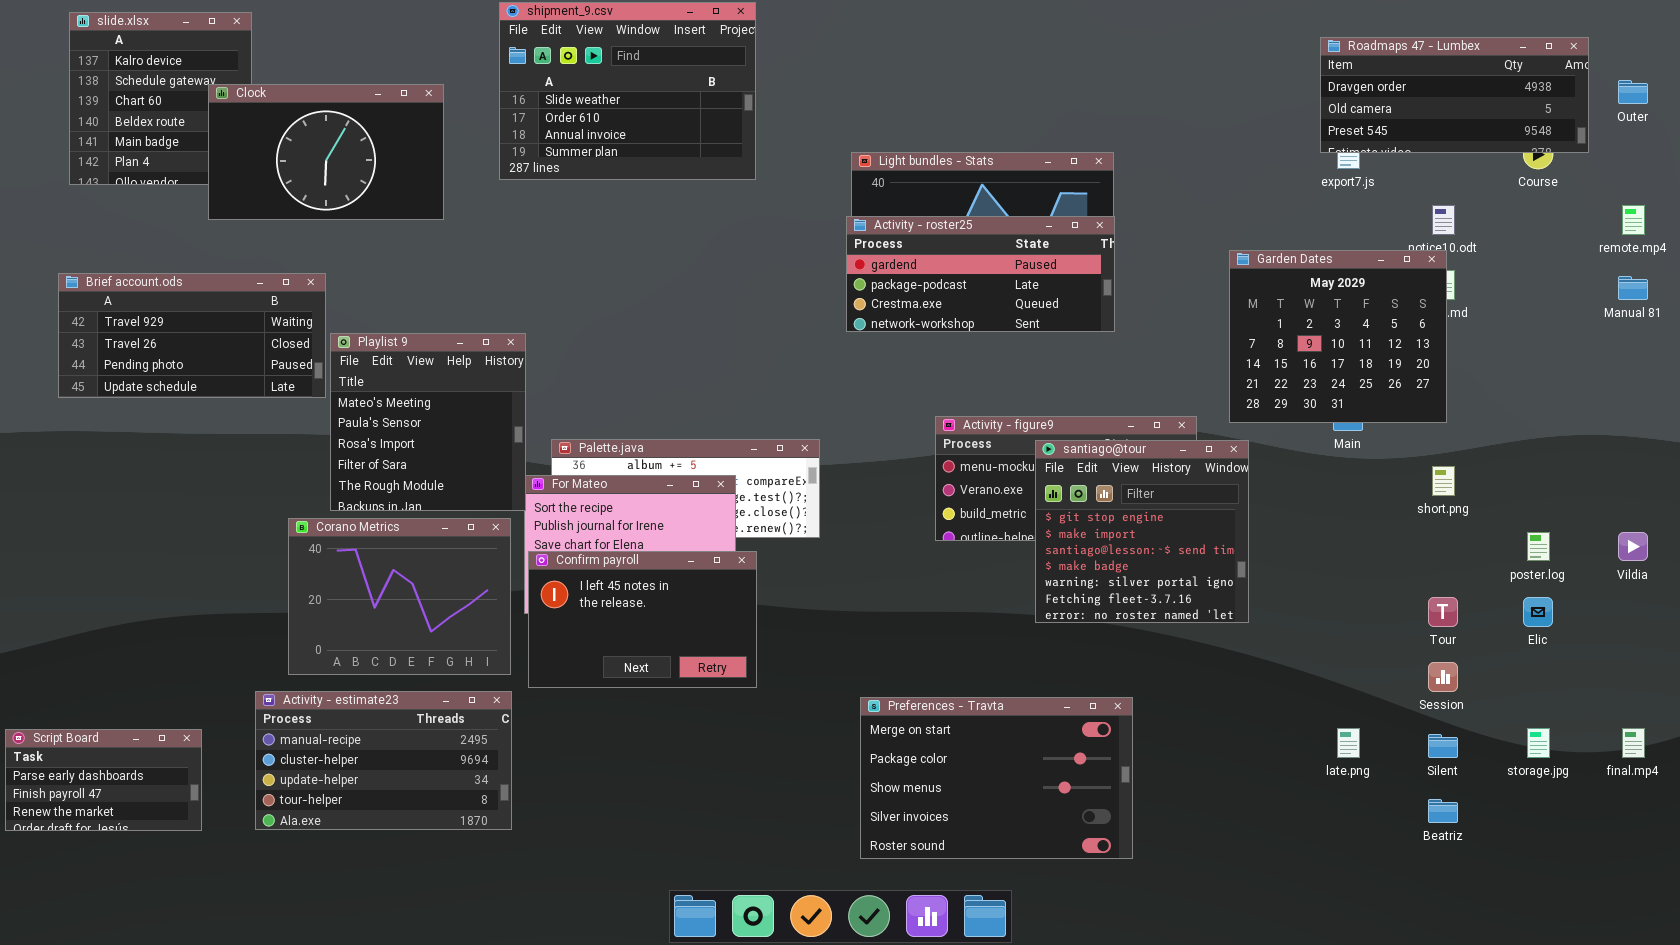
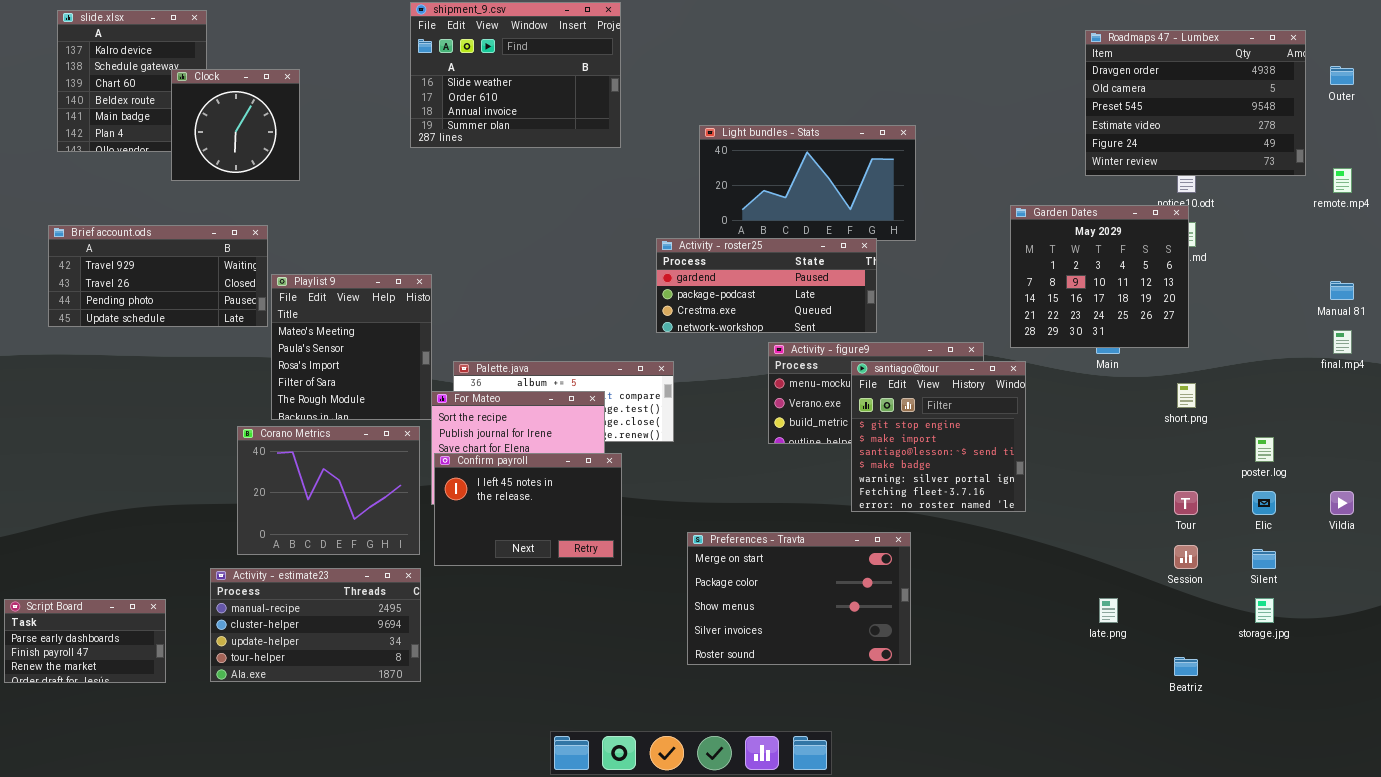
Roadmaps 47 - Lumbex: [1320,37,1589,153] -> [1085,30,1306,176], resized
Clock: [208,84,444,220] -> [171,69,300,181], resized
Activity - roster25: [846,216,1115,332] -> [656,238,877,333], moved
Manual 81: [1618,276,1648,300] -> [1330,281,1354,300], moved
Vildia: [1618,532,1648,561] -> [1330,491,1354,515], moved
Preferences - Travta: [860,697,1133,859] -> [687,532,911,665], moved
final.mp4: [1622,728,1645,758] -> [1333,330,1352,354], moved
Silent: [1428,734,1458,758] -> [1252,549,1276,569], moved

